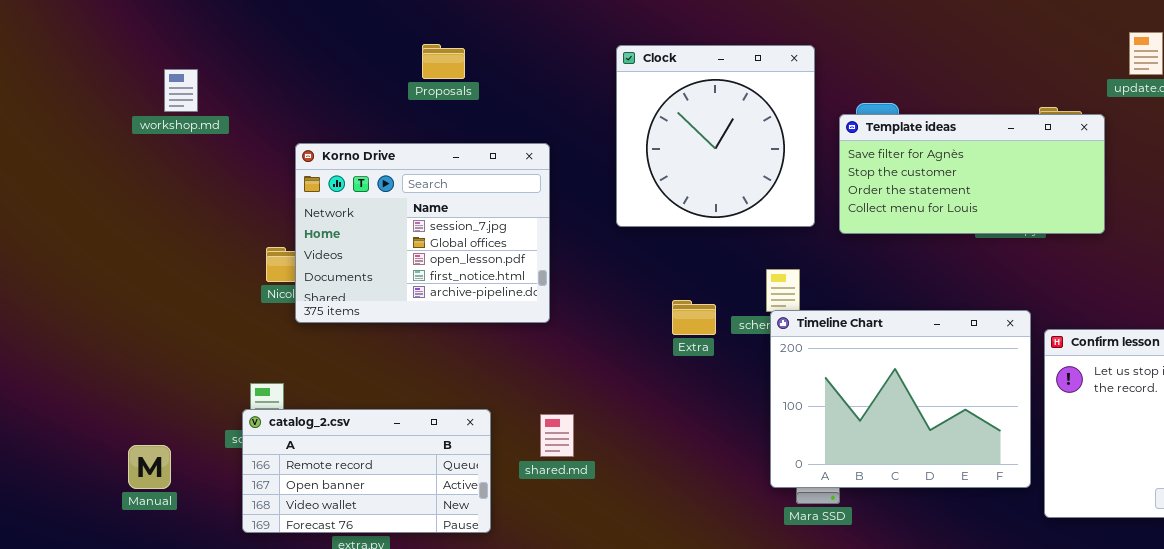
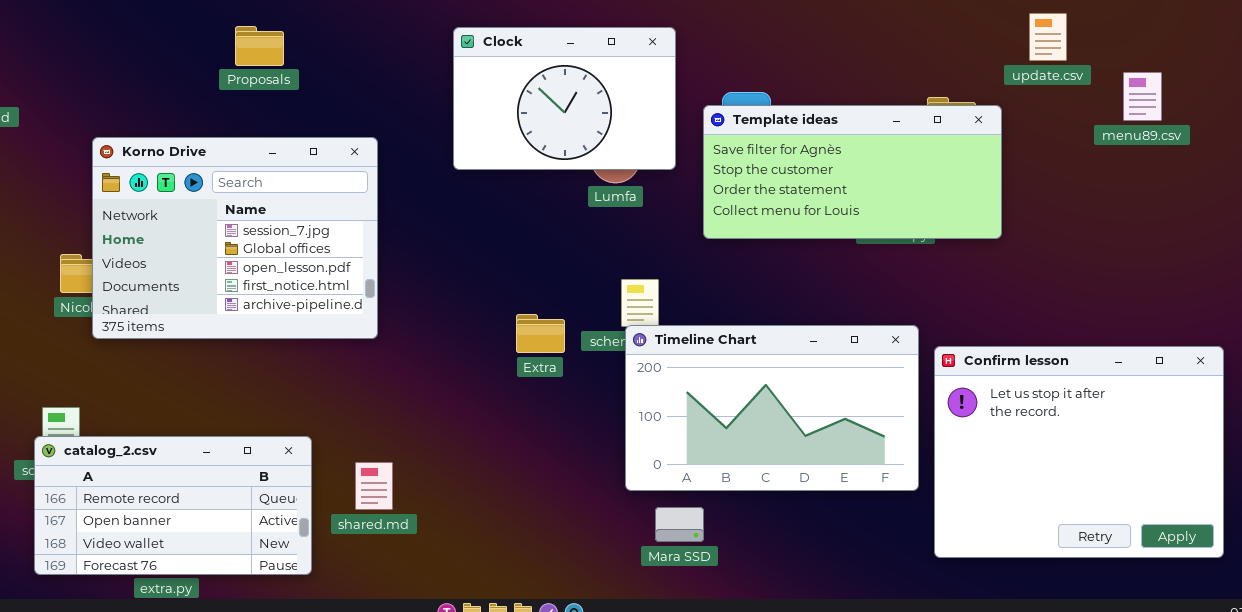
Clock: [616,45,815,227] -> [453,27,676,170], resized
Timeline Chart: [770,310,1031,488] -> [625,325,919,491], resized
shared.md: [540,414,574,457] -> [355,462,393,510], moved

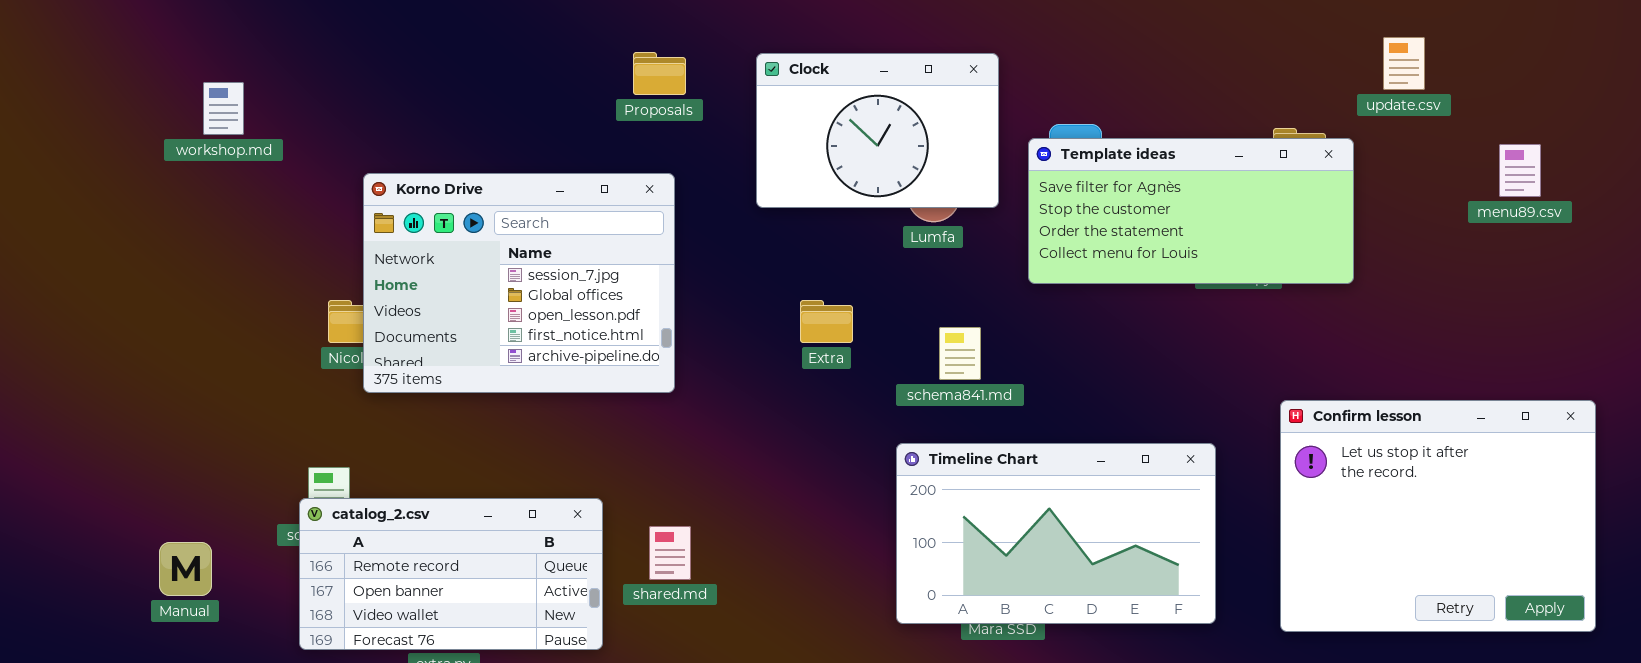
Proposals: [235,26,284,66] -> [633,52,686,95], moved
menu89.csv: [1123,72,1162,121] -> [1499,144,1541,197], moved
Extra: [516,314,565,353] -> [800,300,853,343], moved
Timeline Chart: [625,325,919,491] -> [896,443,1216,624], moved

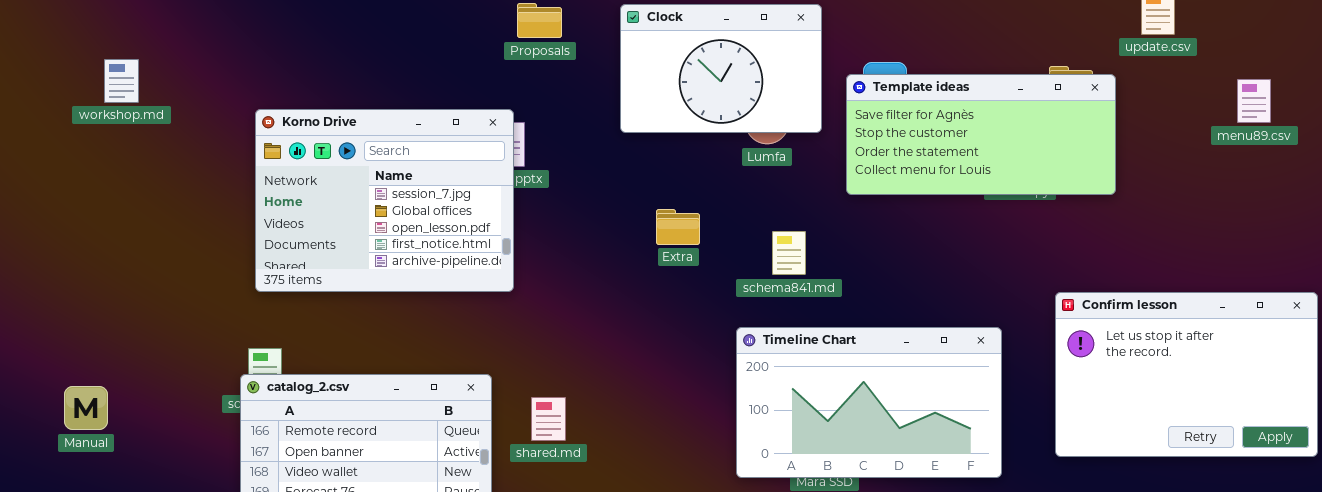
workshop.md: [203,82,244,135] -> [104,59,139,103], moved
Korno Drive: [363,173,675,393] -> [255,109,514,292], moved
Confirm lesson: [1280,400,1596,632] -> [1055,292,1318,457], resized
Manual: [159,542,212,596] -> [64,386,108,430], moved

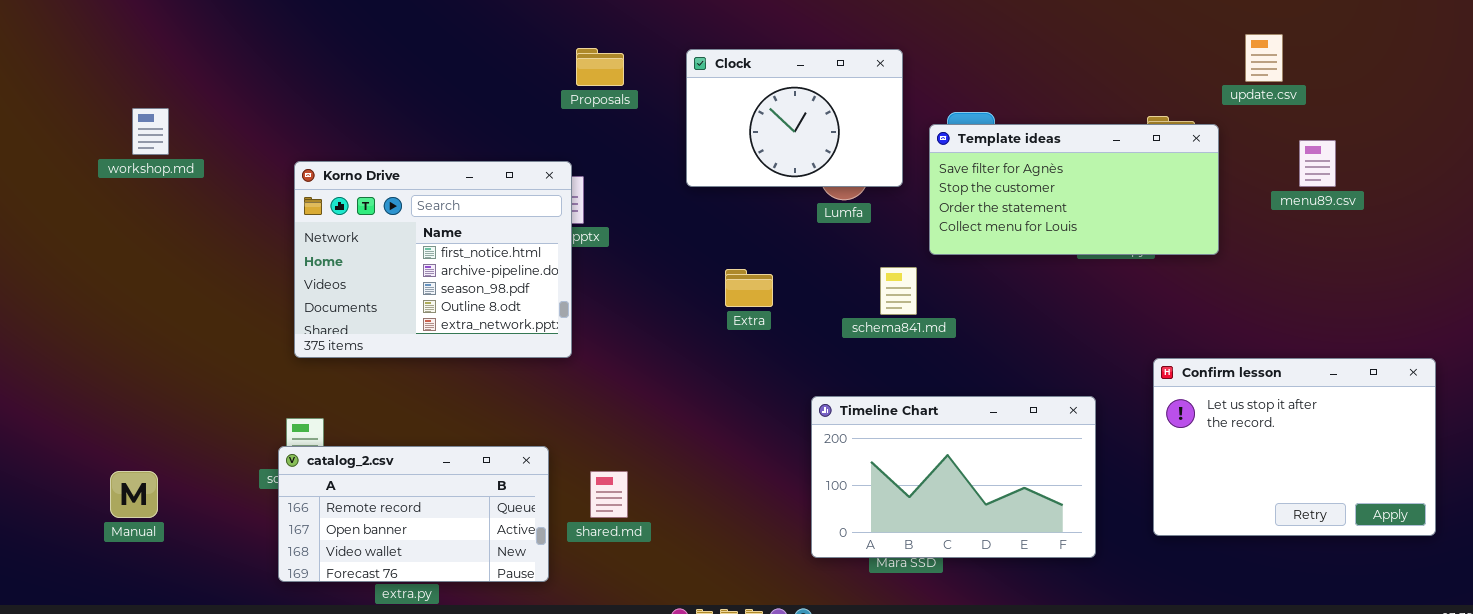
menu89.csv: [1237,79,1271,123] -> [1299,140,1336,187], moved
Korno Drive: [255,109,514,292] -> [294,161,572,358], scrolled down 3 rows
schema841.md: [772,231,806,275] -> [880,267,917,315], moved
Manual: [64,386,108,430] -> [110,471,158,518], moved

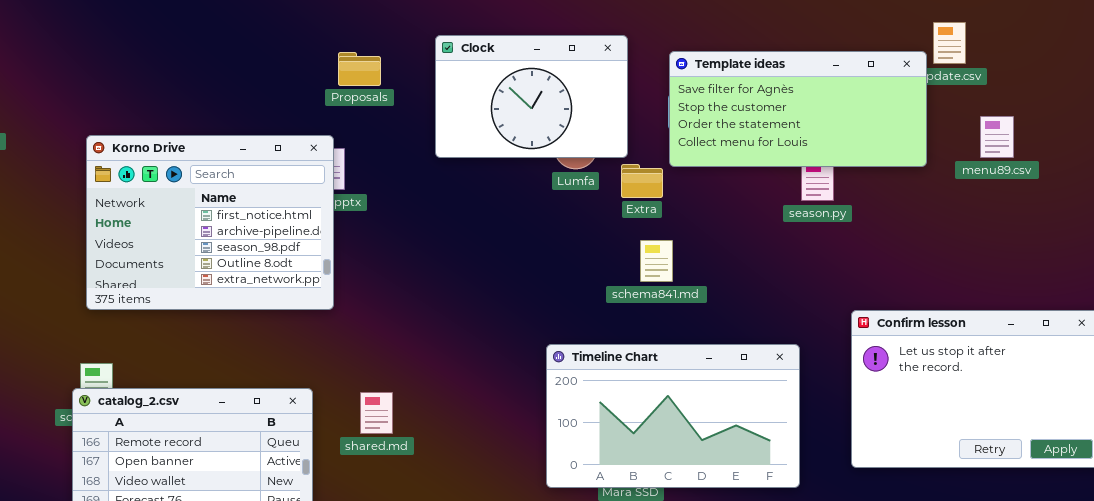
Proposals: [576,48,624,86] -> [338,52,381,86], moved
Template ideas: [929,124,1219,255] -> [669,51,927,167], moved
schema841.md: [880,267,917,315] -> [640,240,673,282], moved
Extra: [725,269,773,307] -> [621,164,663,198], moved
shared.md: [590,471,628,518] -> [360,392,393,434], moved

